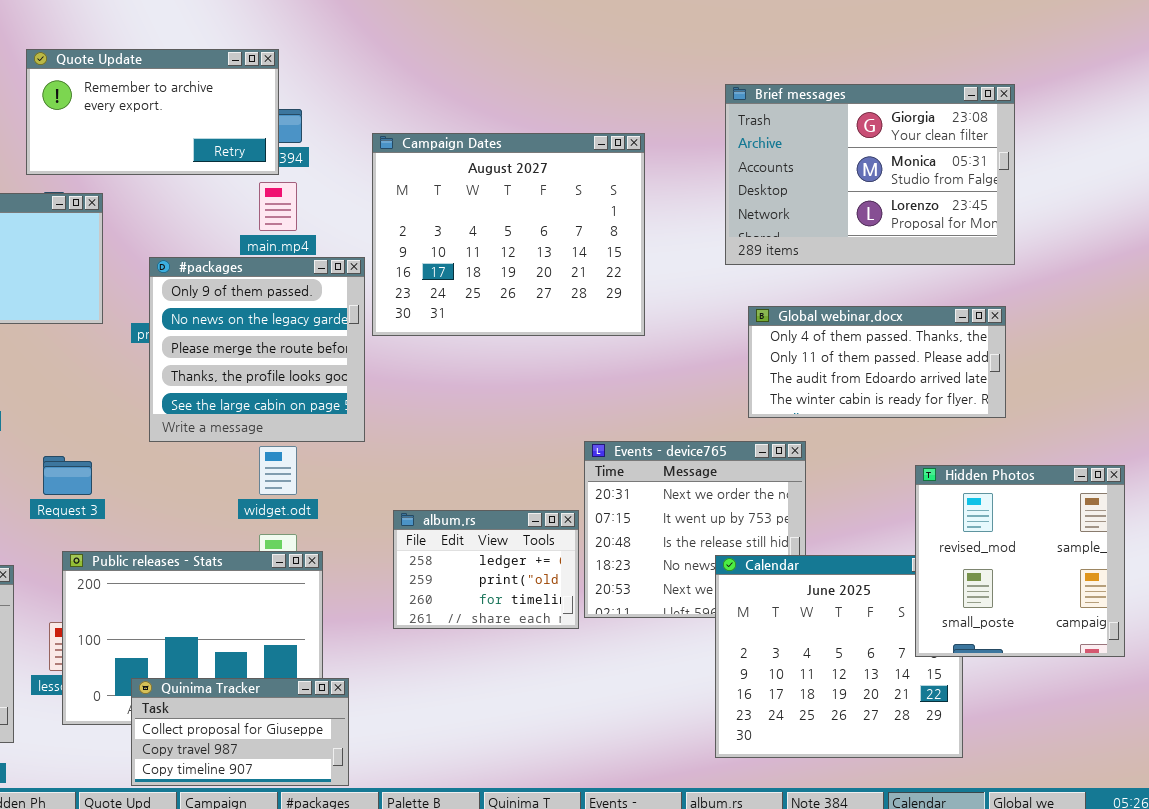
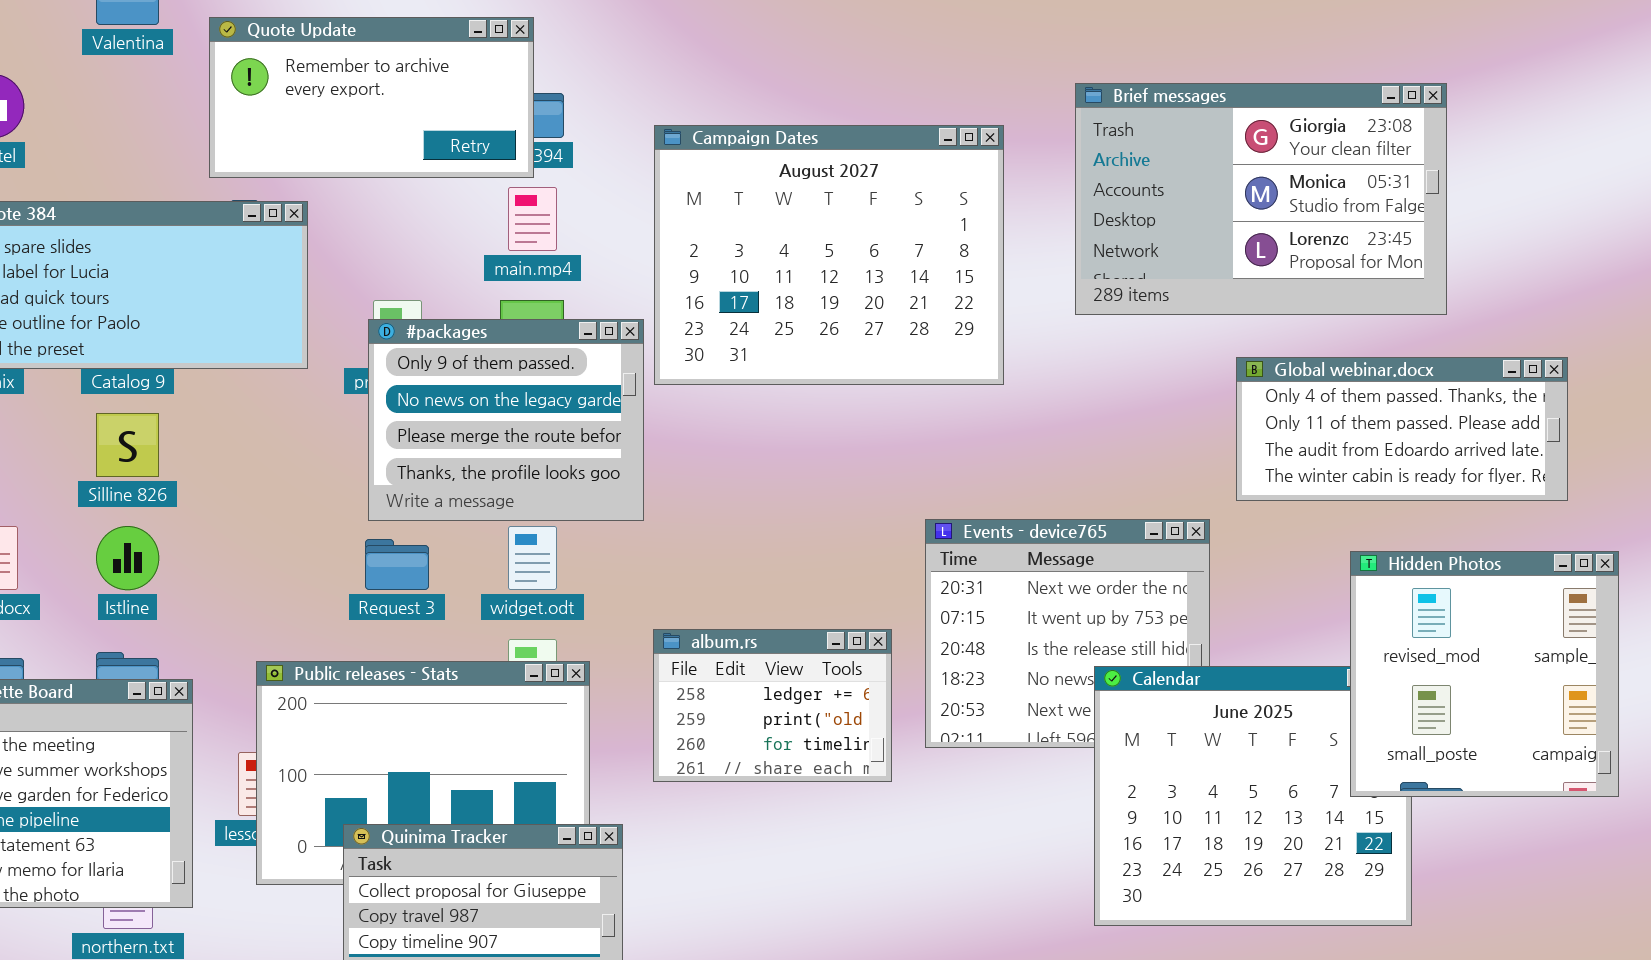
Brief messages: [725,84,1015,265] -> [1075,83,1447,315], moved
#packages: [149,257,365,442] -> [368,319,644,521], resized
Global webinar.docx: [748,306,1006,418] -> [1236,357,1568,501], moved
Request 3: [43,456,92,495] -> [365,539,429,590], moved
album.rs: [393,510,579,629] -> [653,629,892,782], moved

